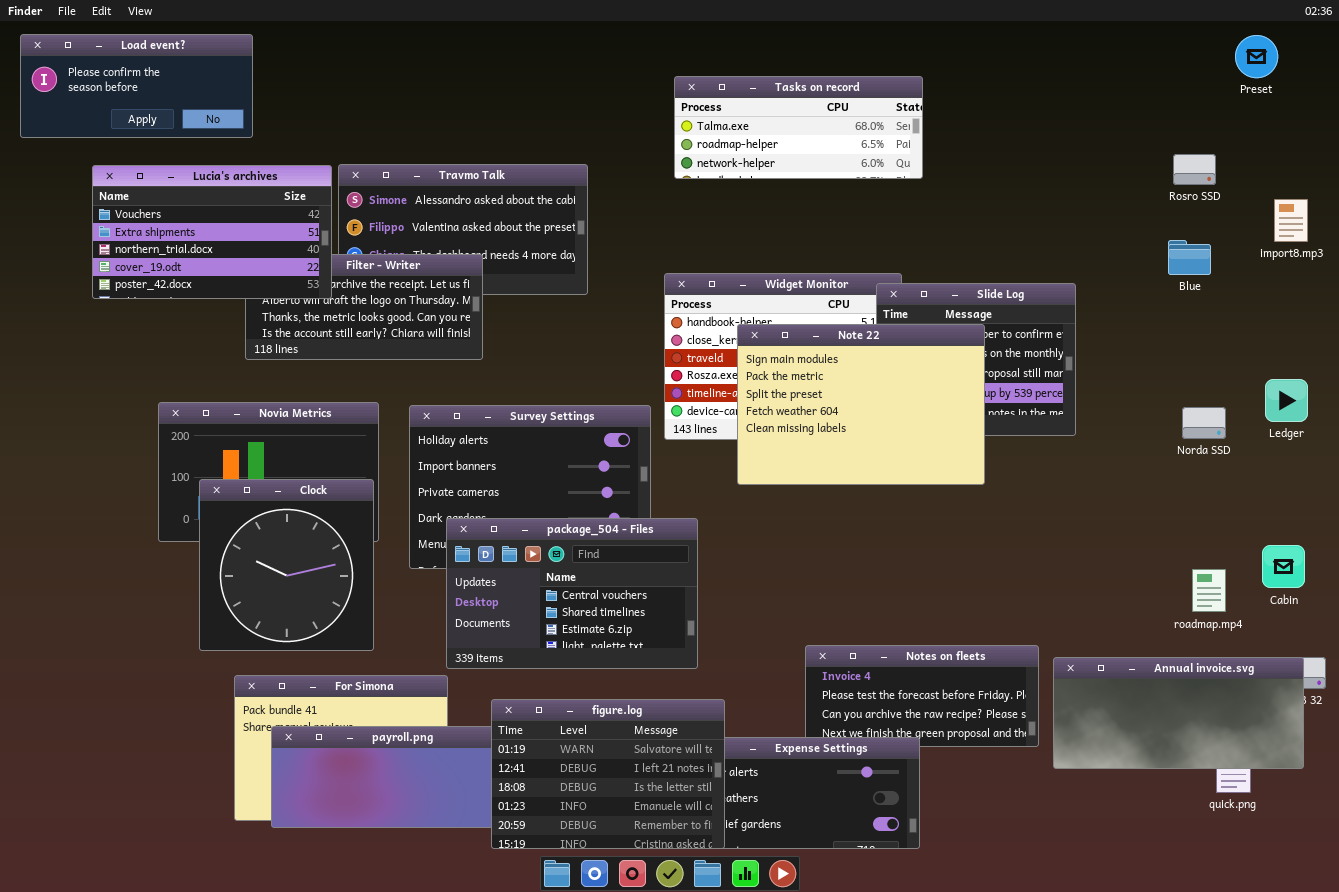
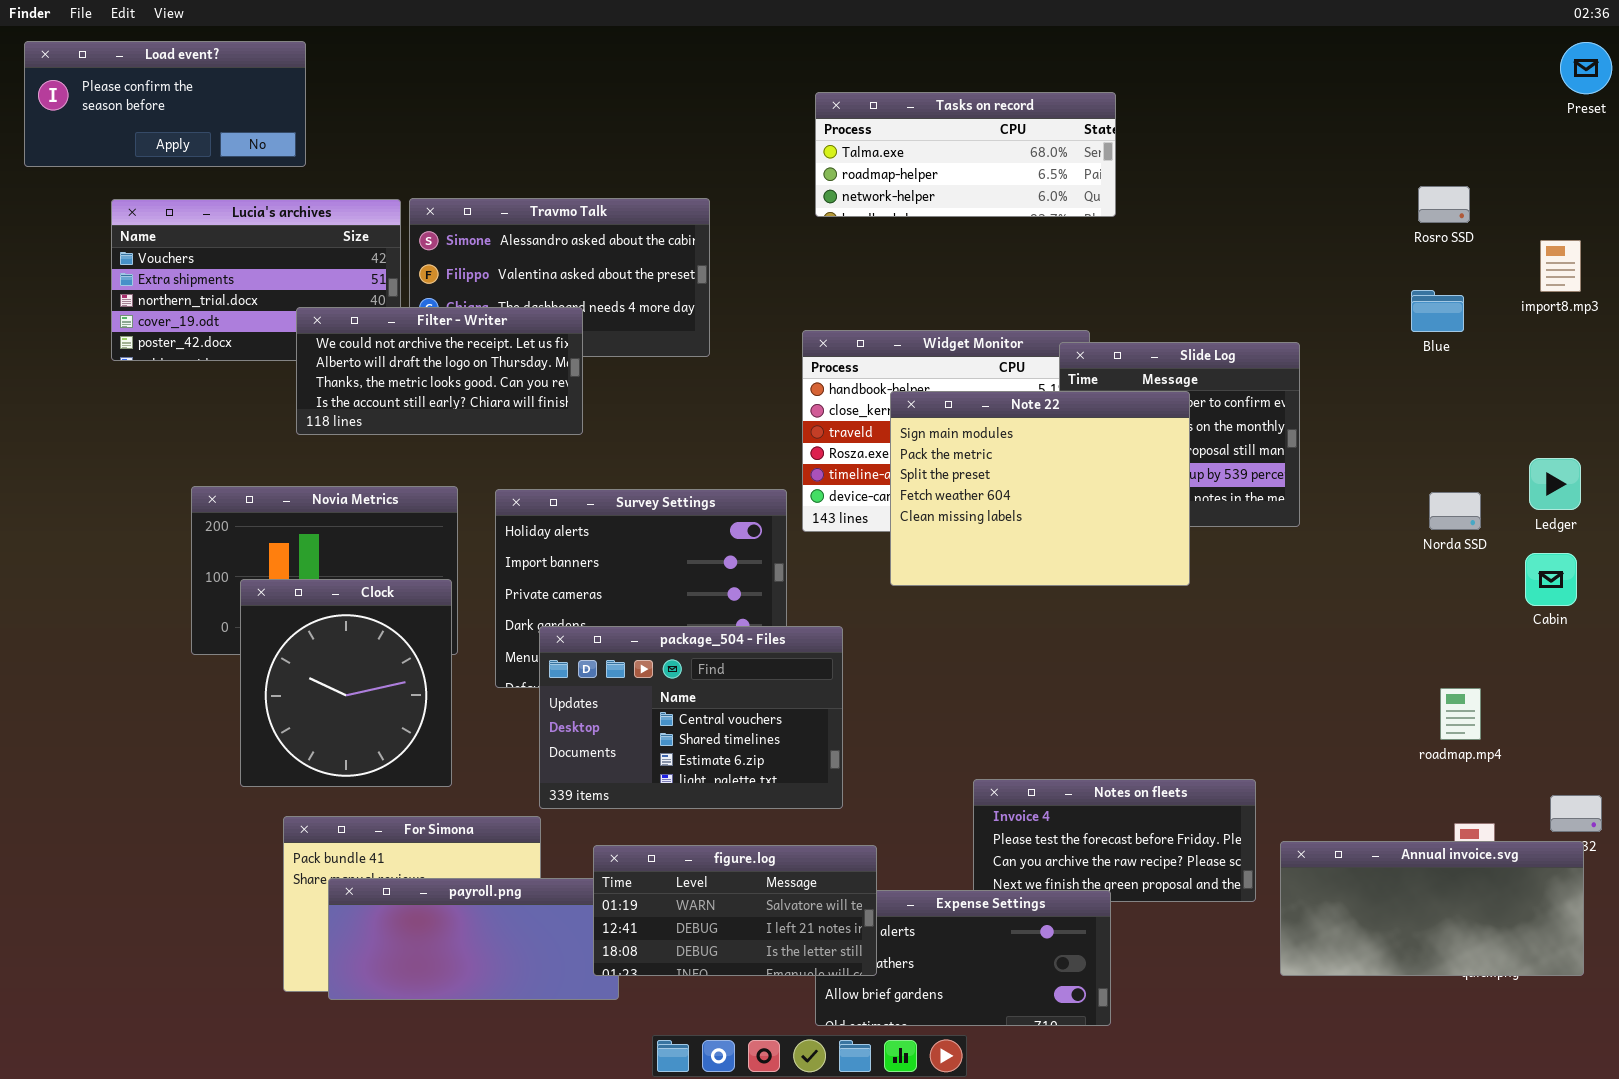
Preset: [1235,35,1278,78] -> [1560,42,1612,94], moved
Filter - Writer: [245,254,483,360] -> [296,307,583,435], raised
Cabin: [1262,545,1305,588] -> [1525,553,1577,606], moved
Annual invoice.svg: [1053,657,1304,769] -> [1280,841,1584,976], moved
figure.log: [491,699,725,849] -> [593,845,877,976], resized

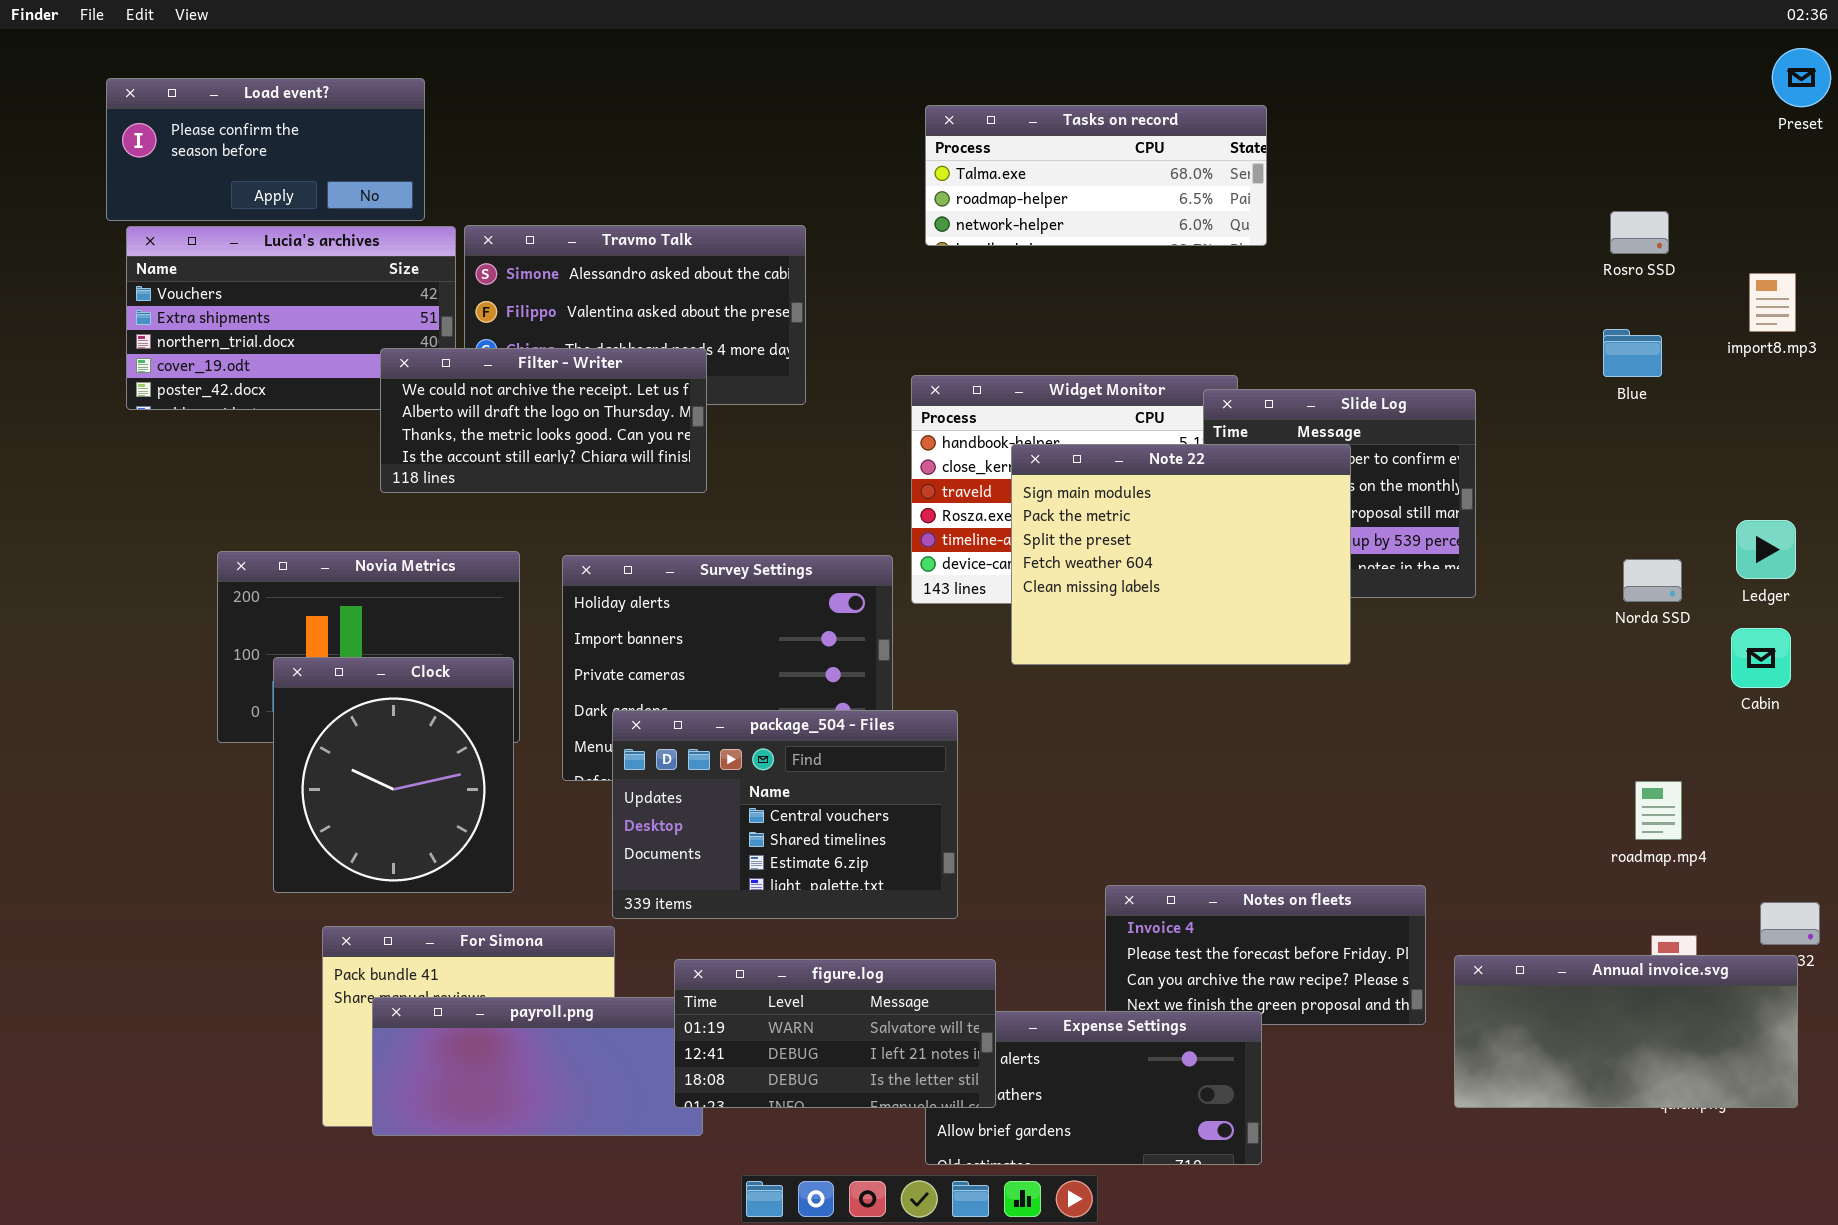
Load event?: [24,41,306,167] -> [106,78,425,221], moved
Filter - Writer: [296,307,583,435] -> [380,348,707,493], moved

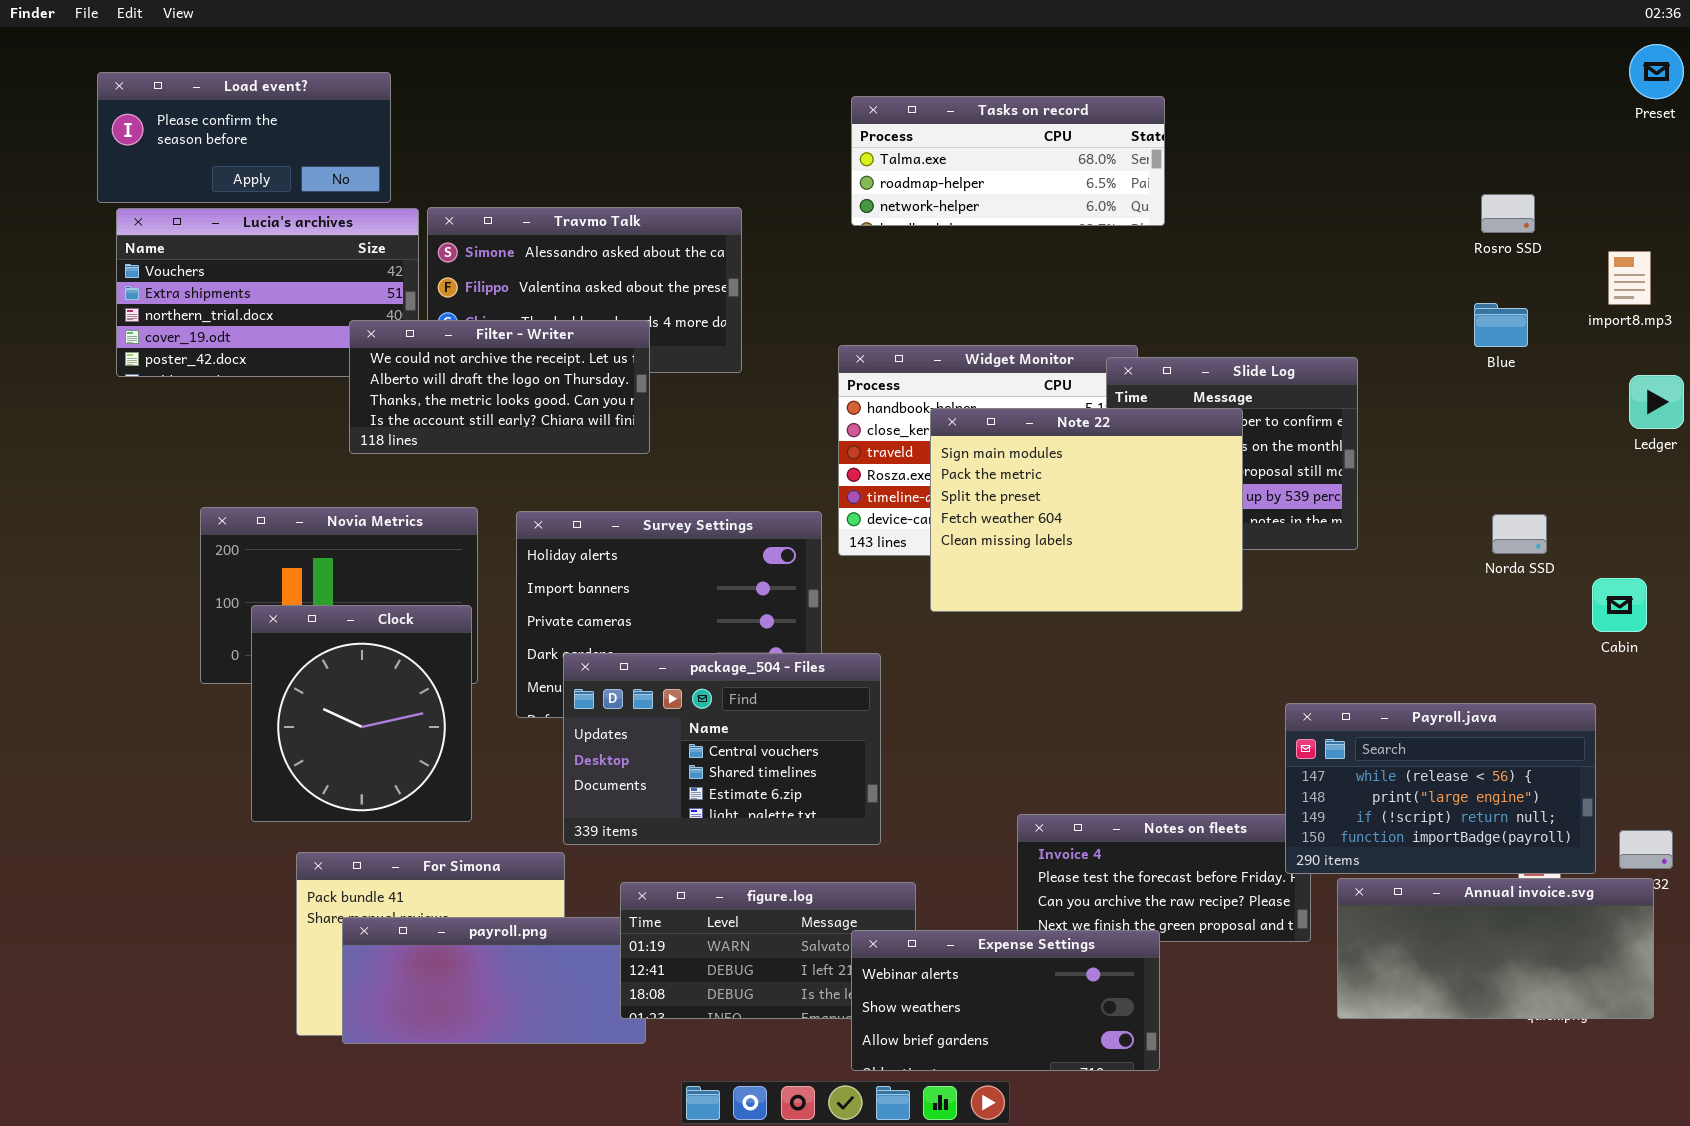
Ledger: [1736,520,1796,579] -> [1629,375,1684,429], moved
Payroll.java: none -> [1285,703,1596,874], opened
Expense Settings: [925,1011,1262,1165] -> [851,930,1160,1071], raised

